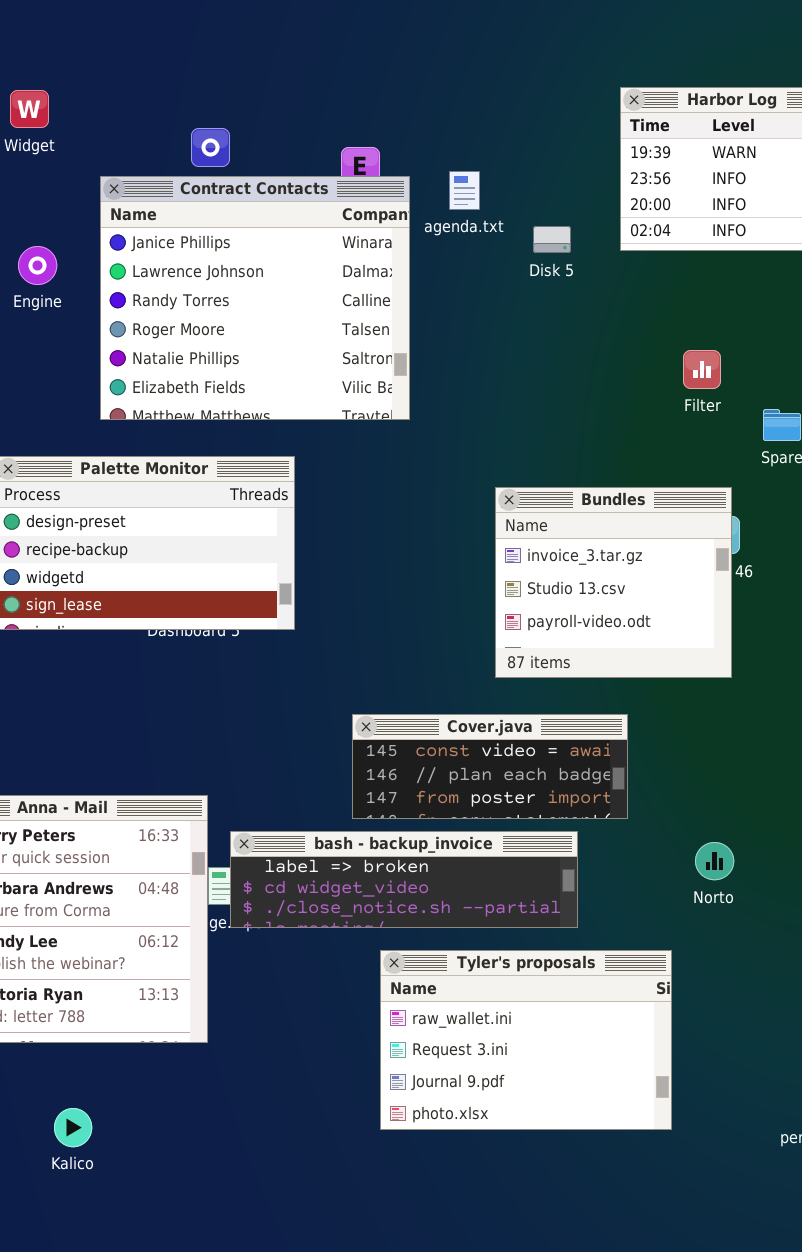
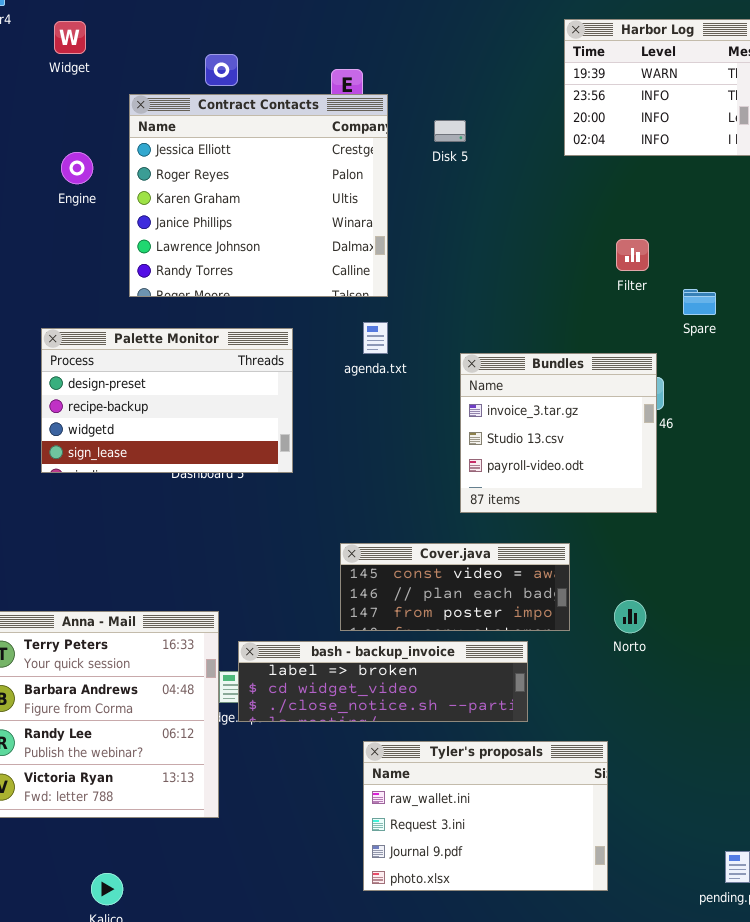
agenda.txt: [449,171,480,210] -> [363,322,388,354], moved
Contract Contacts: [100,176,410,420] -> [129,94,388,297], scrolled up 3 rows
Disk 5: [533,226,571,253] -> [434,120,466,142], moved
Norto: [695,842,734,880] -> [614,600,646,633], moved

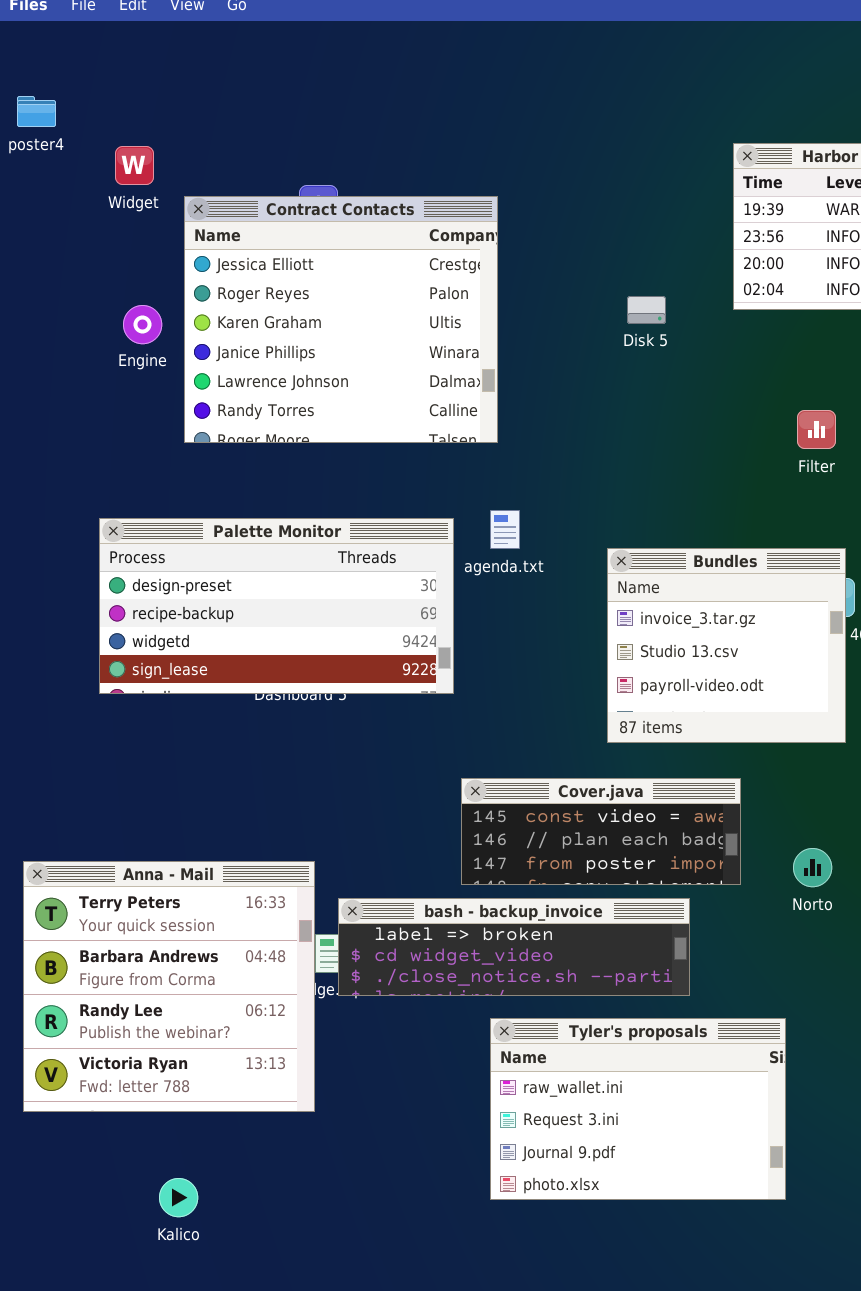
Contract Contacts: [129,94,388,297] -> [184,196,498,443], moved
Disk 5: [434,120,466,142] -> [627,296,666,324], moved
Palette Monitor: [41,328,293,473] -> [99,518,454,694], resized

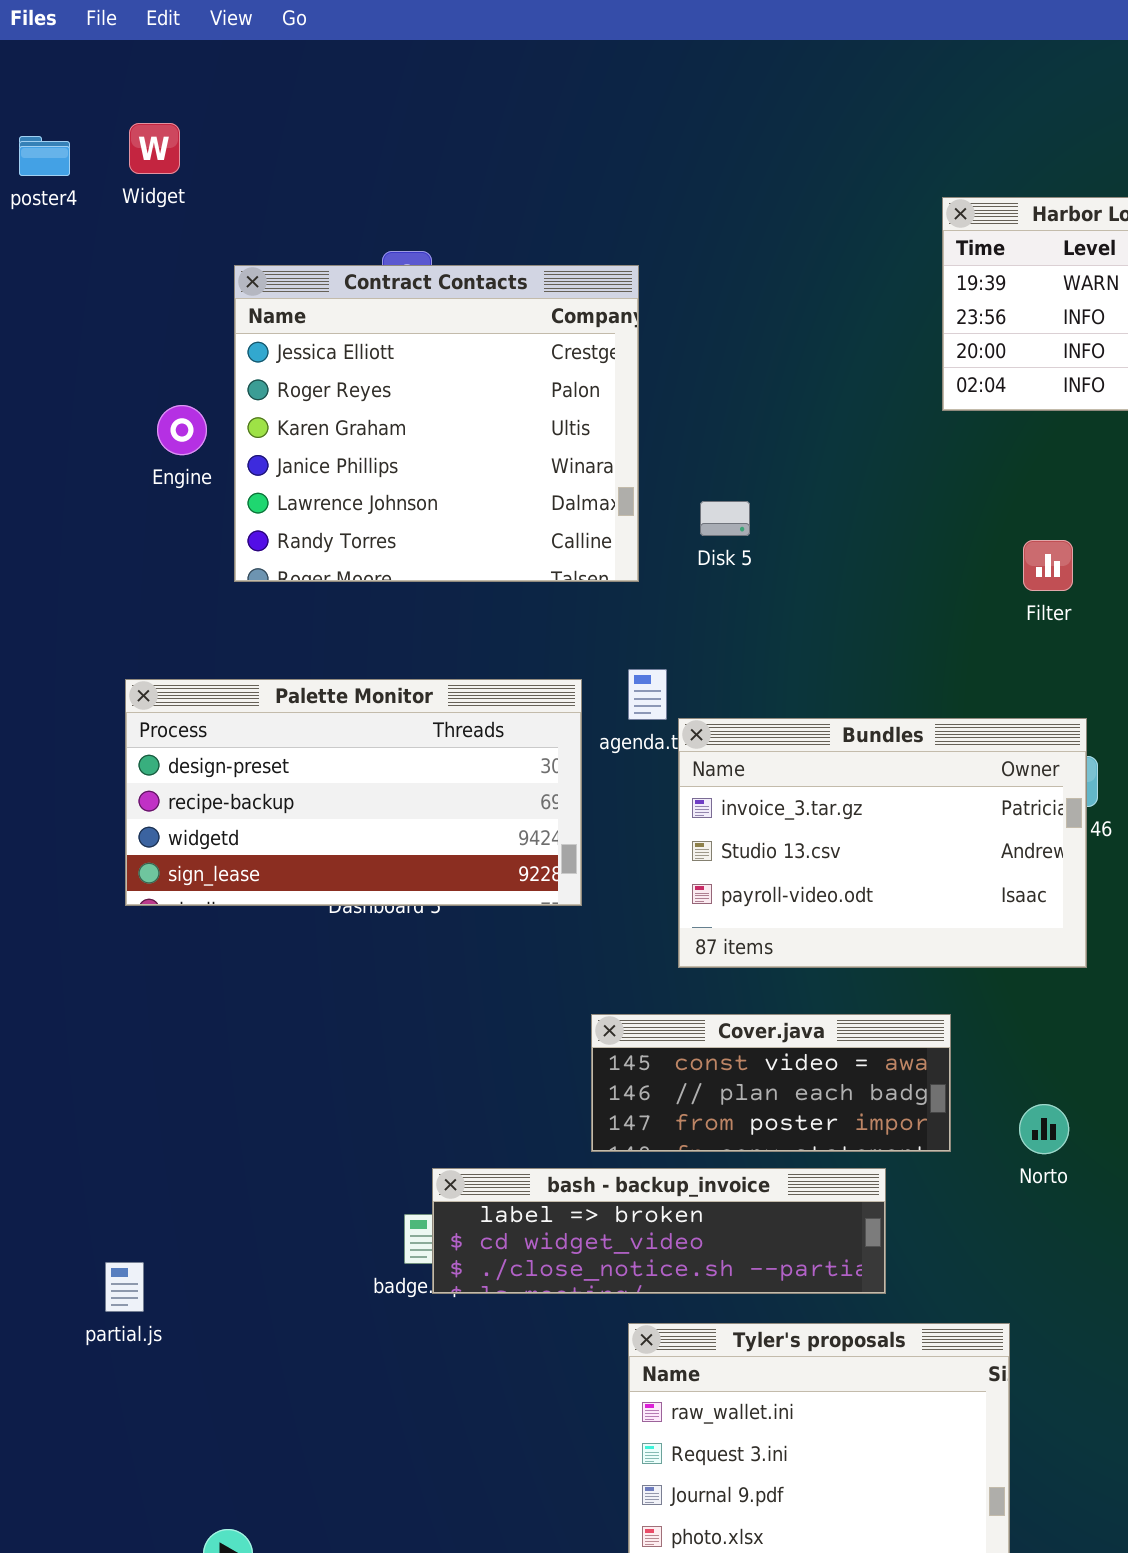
Widget: [115,146,154,185] -> [129,123,180,174], moved
Disk 5: [627,296,666,324] -> [700,501,750,536], moved
Bundles: [607,548,846,743] -> [678,718,1087,968], resized
Anna - Mail: [23,861,315,1112] -> none, closed

